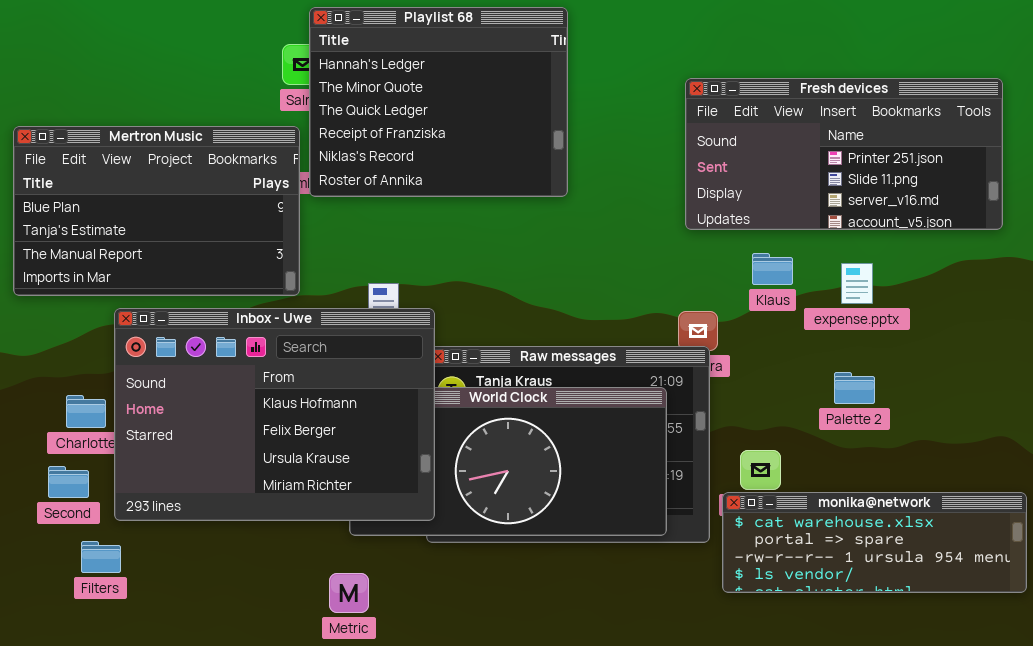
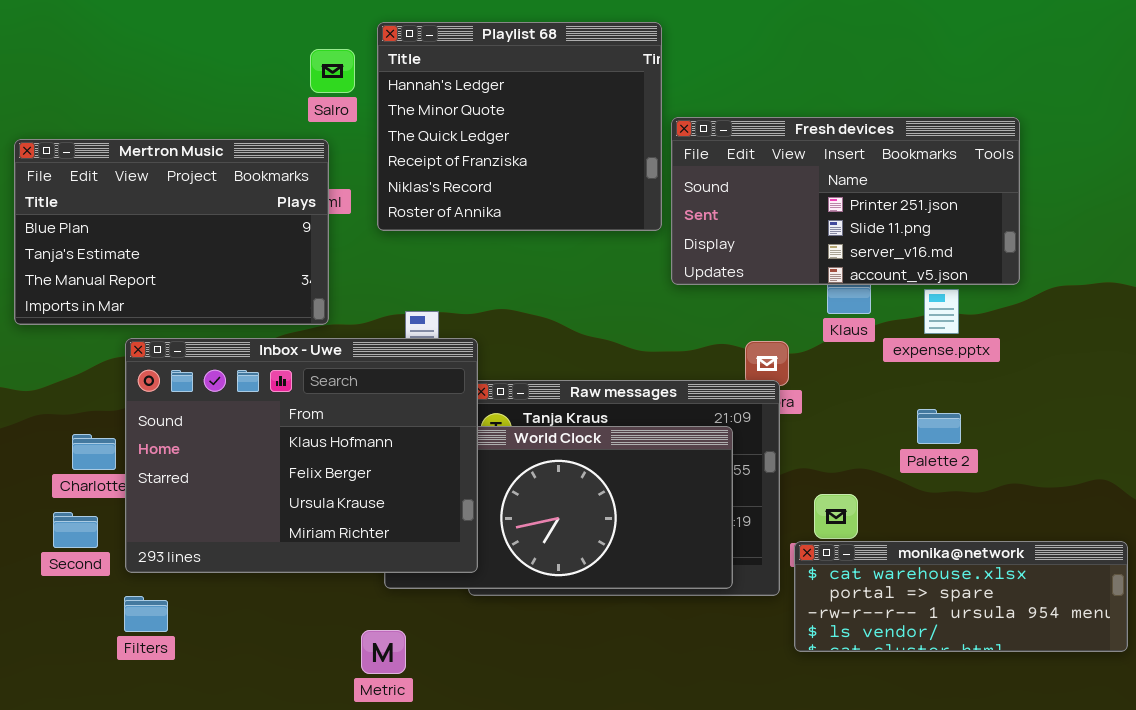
Playlist 68: [309,7,568,197] -> [377,22,662,231], moved
Fresh devices: [685,78,1003,230] -> [671,117,1020,285], moved
Filters: [81,541,121,573] -> [124,596,168,632], moved

